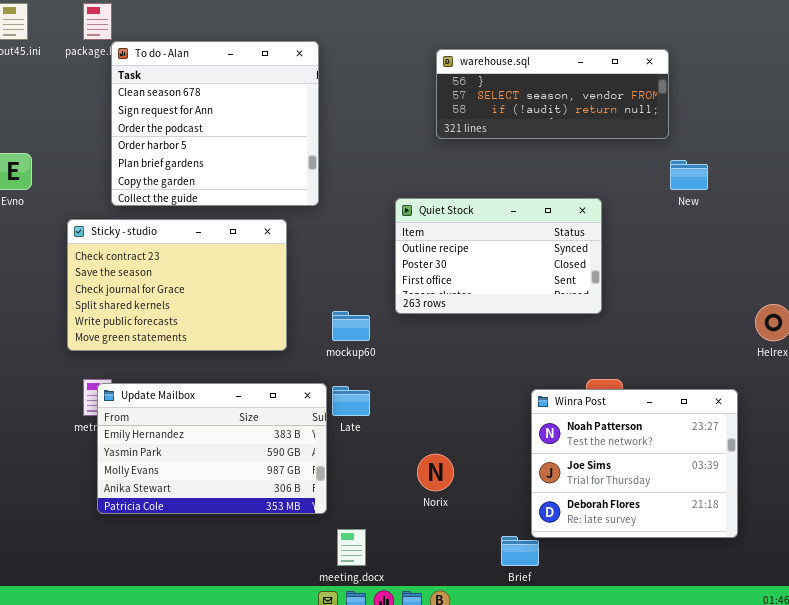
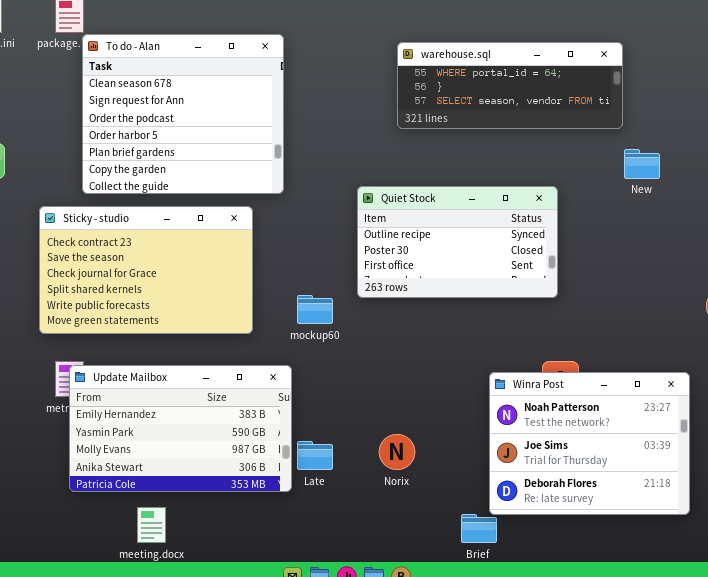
warehouse.sql: [436,49,669,139] -> [397,42,623,129], scrolled up 1 row
Late: [332,386,370,416] -> [297,441,333,470], moved
meeting.docx: [337,529,366,566] -> [137,507,166,543], moved

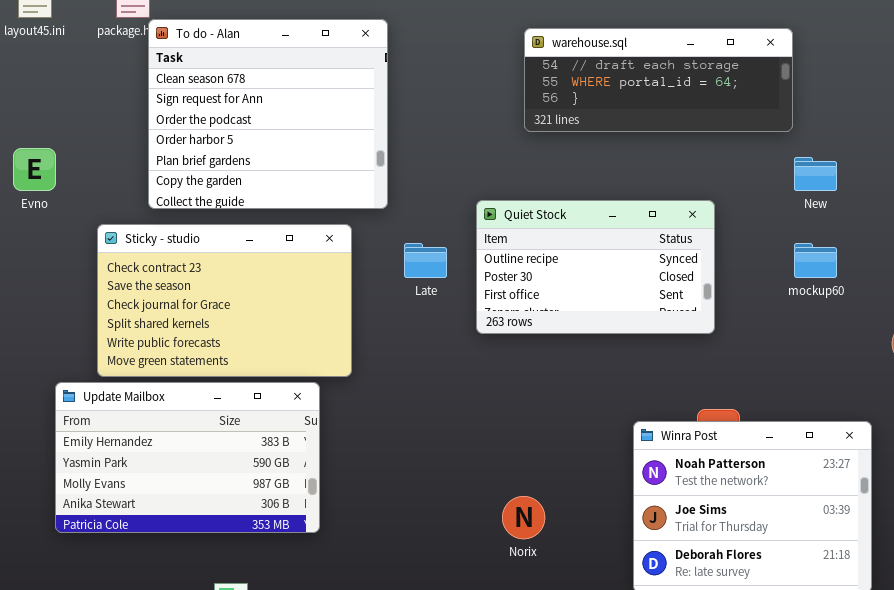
warehouse.sql: [397,42,623,129] -> [524,28,793,132], scrolled up 1 row
mockup60: [297,295,333,324] -> [794,243,837,278], moved
Update Mailbox: [69,365,292,492] -> [55,382,320,533], moved
Late: [297,441,333,470] -> [404,243,447,278], moved

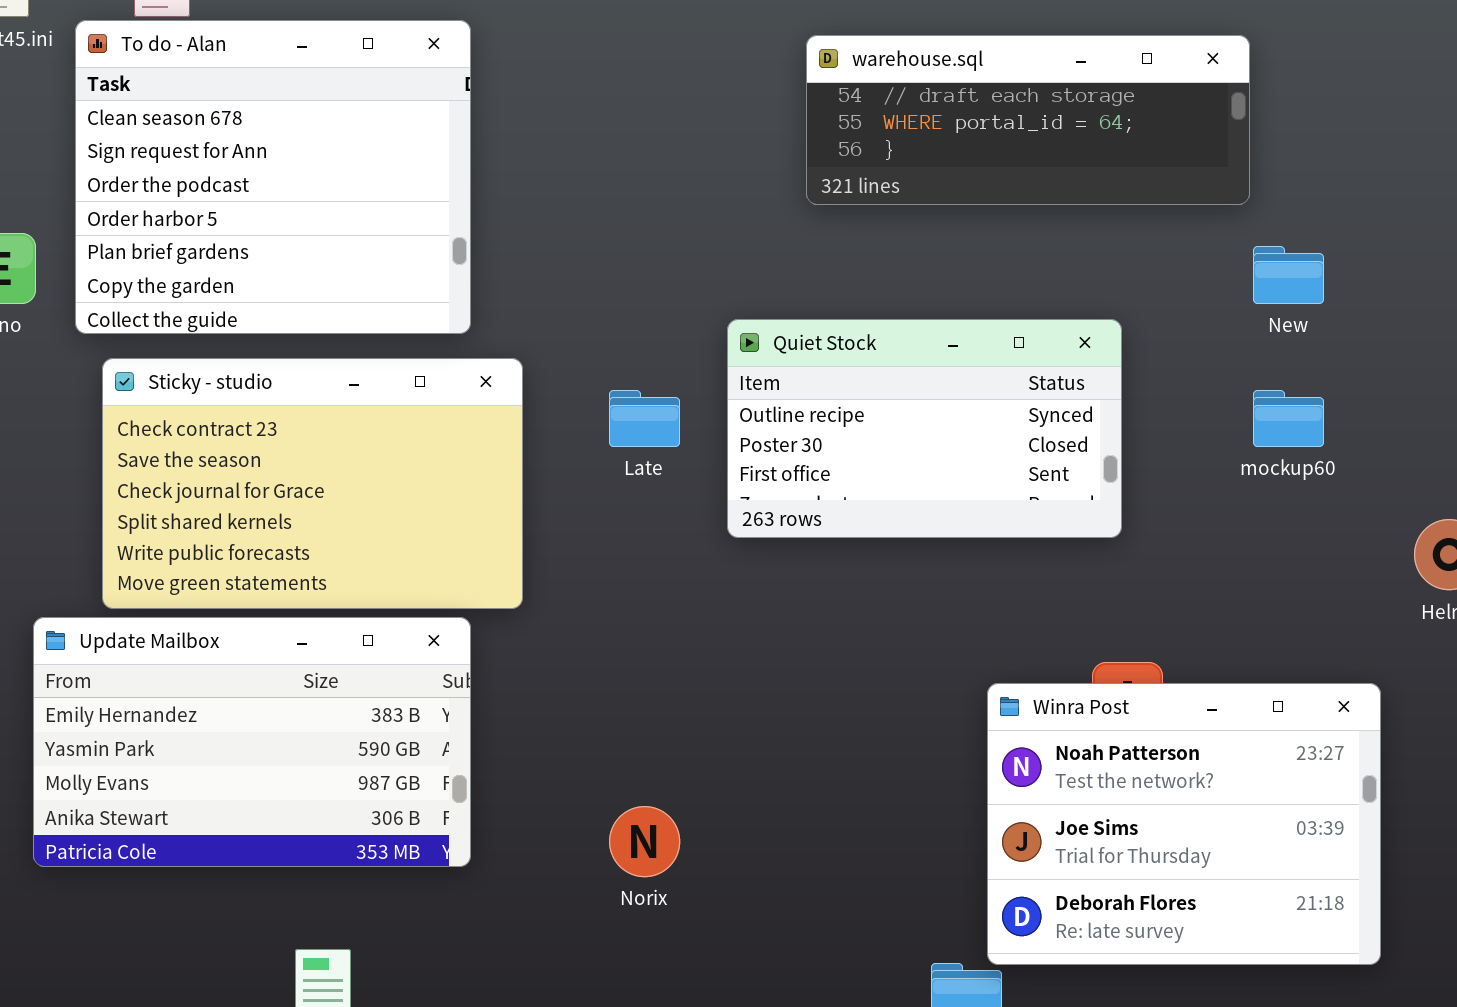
To do - Alan: [148,19,388,209] -> [75,20,471,334], moved
Norix: [502,496,545,539] -> [609,806,680,877], moved

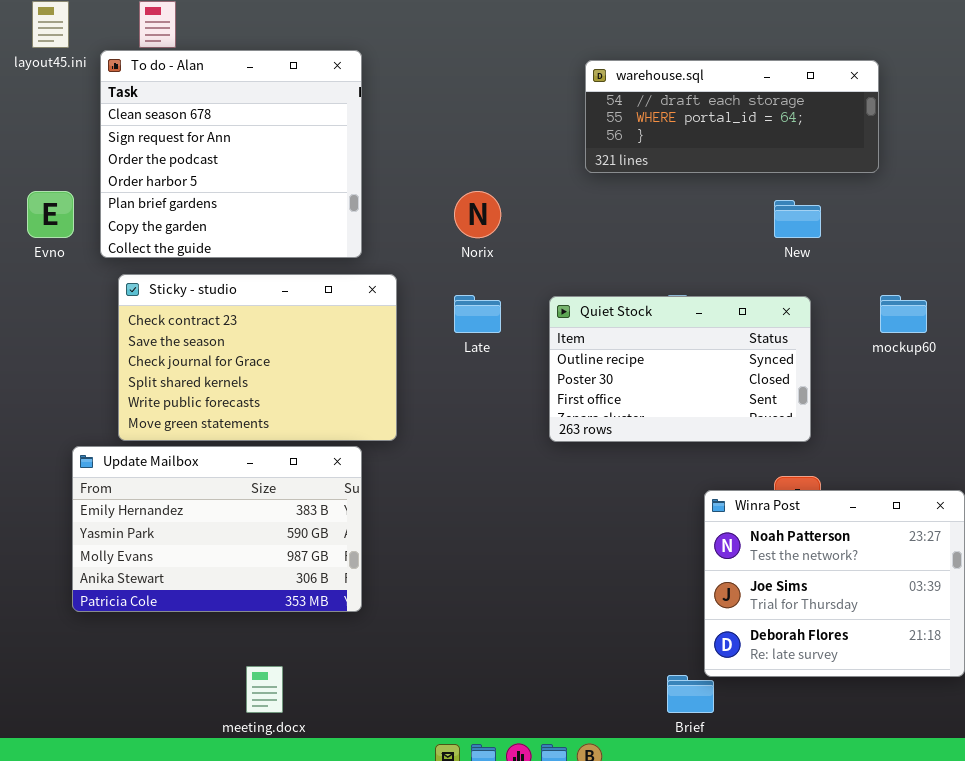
New: [1253,246,1324,304] -> [774,200,821,238], moved
Quiet Stock: [727,319,1122,538] -> [549,296,811,442], moved
Norix: [609,806,680,877] -> [454,191,501,238], moved

